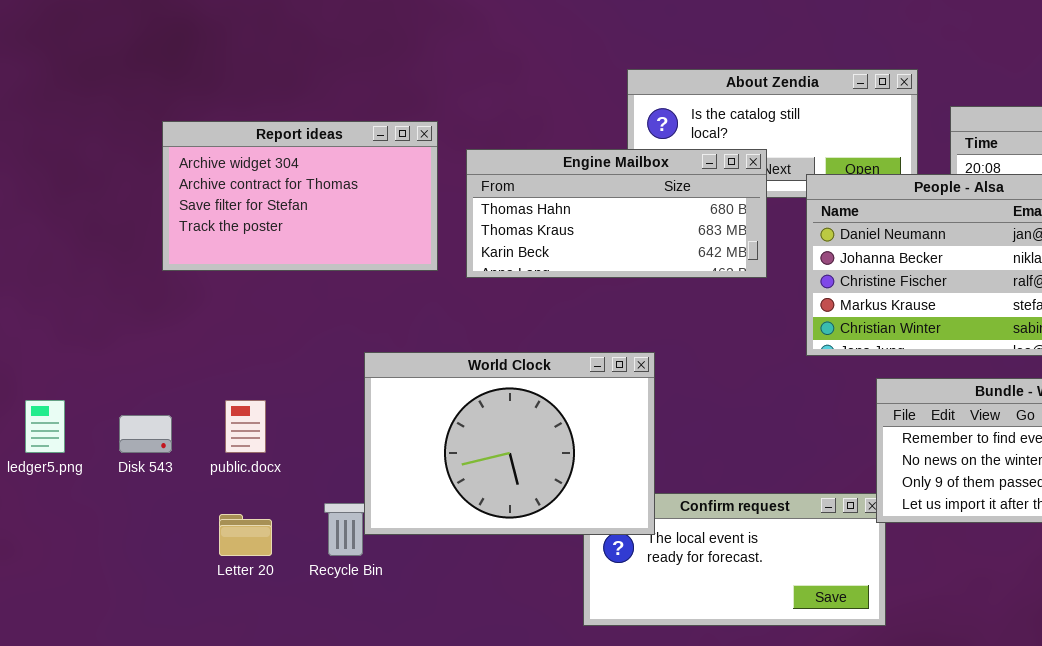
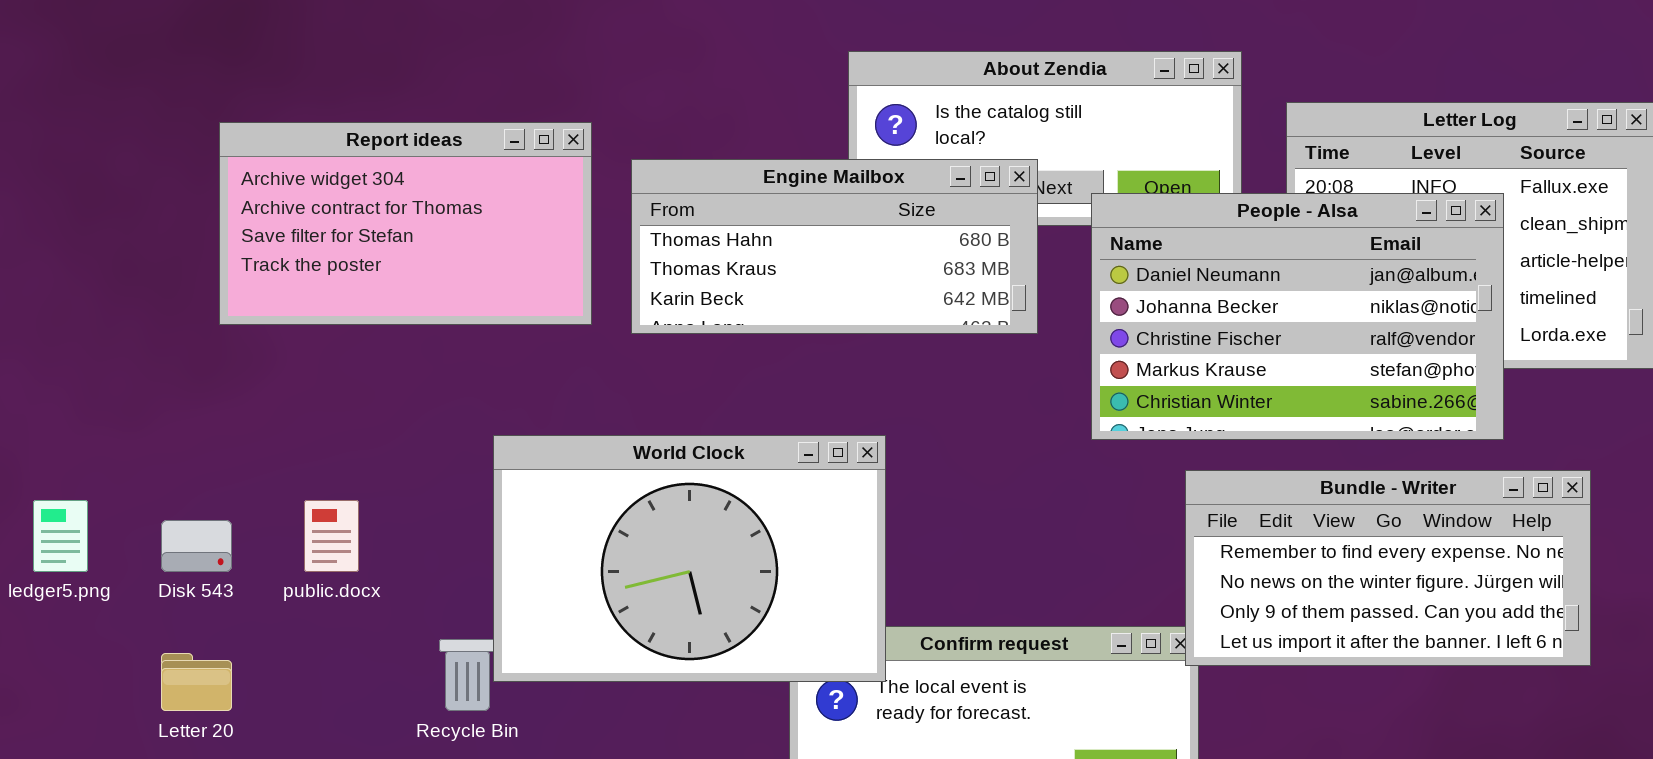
Letter 20: [219,514,272,556] -> [161,653,232,711], moved

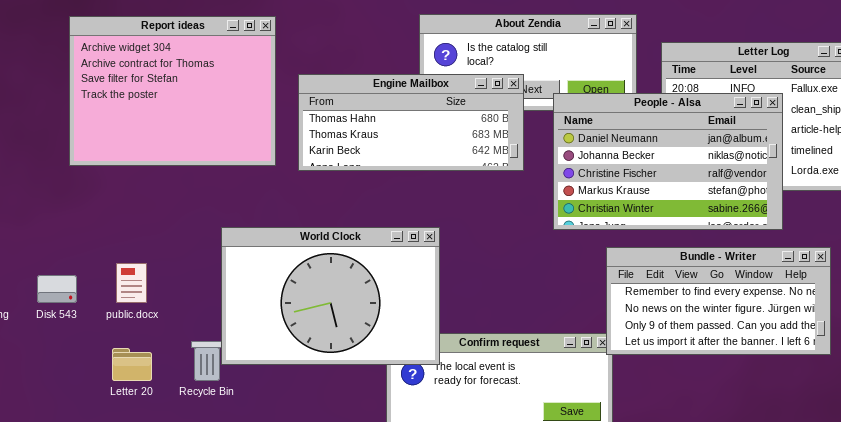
Report ideas: [219,122,592,325] -> [69,16,276,166], resized
Letter 20: [161,653,232,711] -> [112,348,152,381], moved

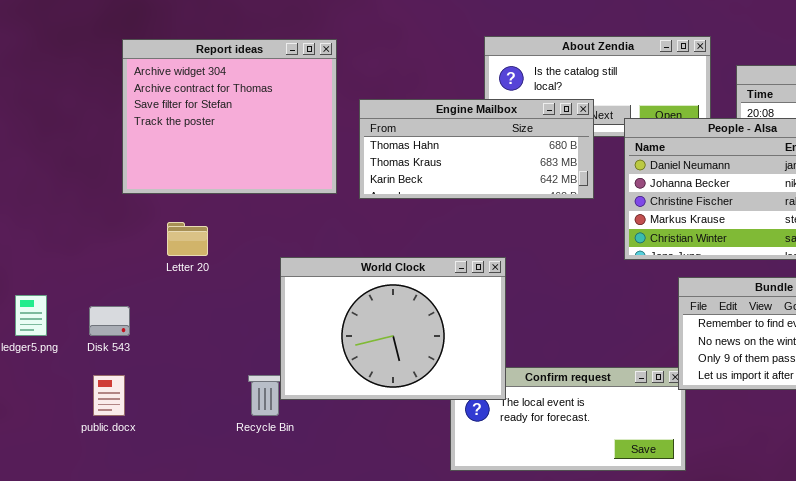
public.docx: [116,263,147,303] -> [93,375,125,416], moved
Letter 20: [112,348,152,381] -> [167,222,208,256], moved

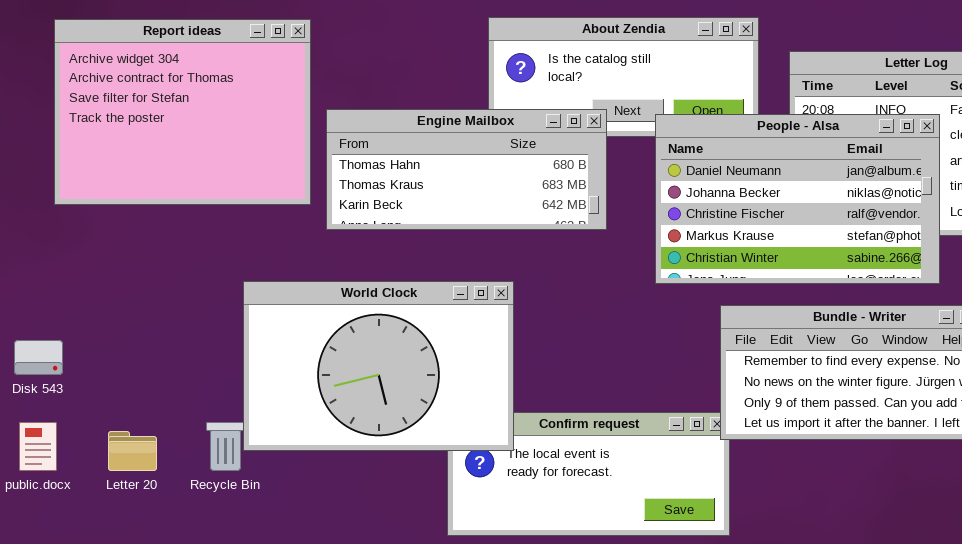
Engine Mailbox: [359,99,594,199] -> [326,109,607,230], moved
Letter 20: [167,222,208,256] -> [108,431,157,471], moved

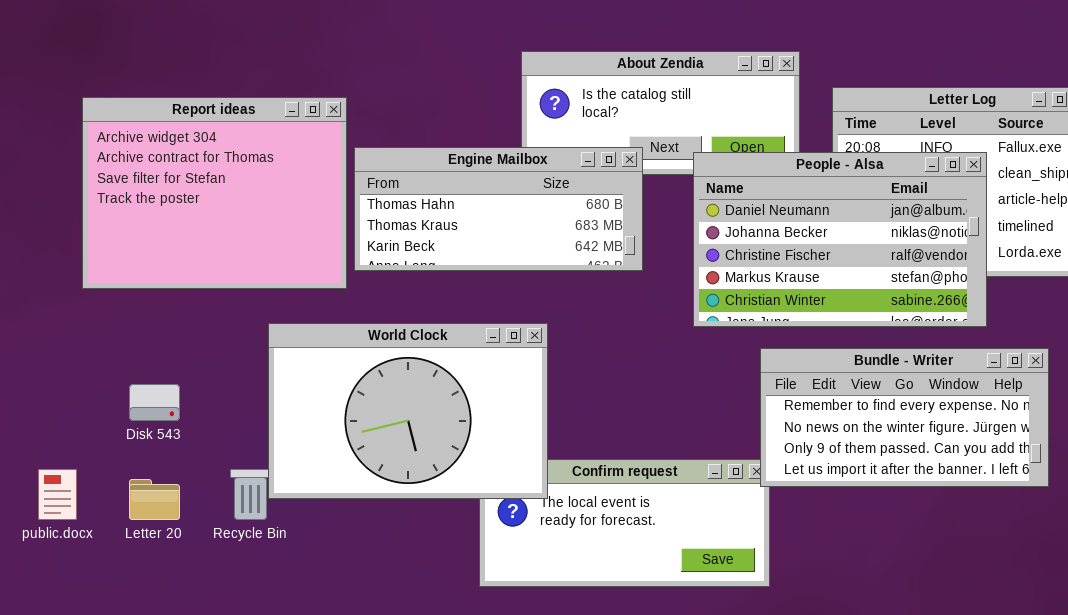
Report ideas: [54,19,311,205] -> [82,97,347,289], moved
Disk 543: [14,340,63,375] -> [129,384,180,421], moved

